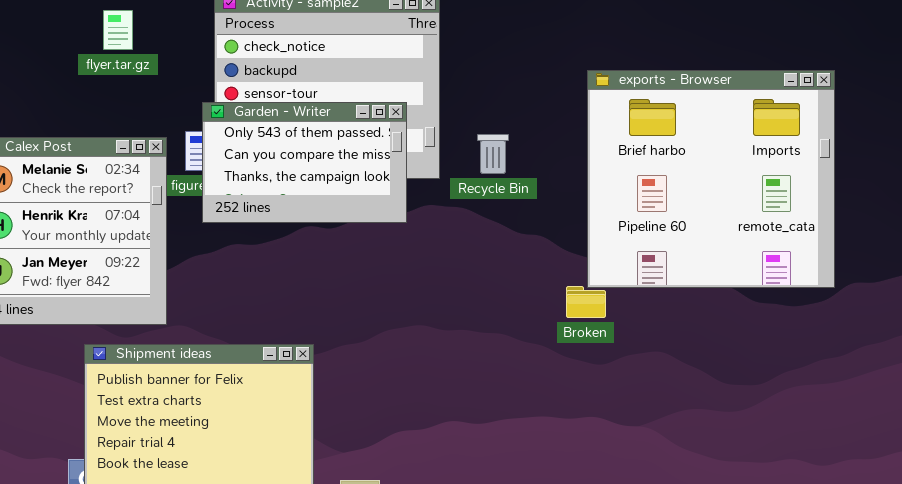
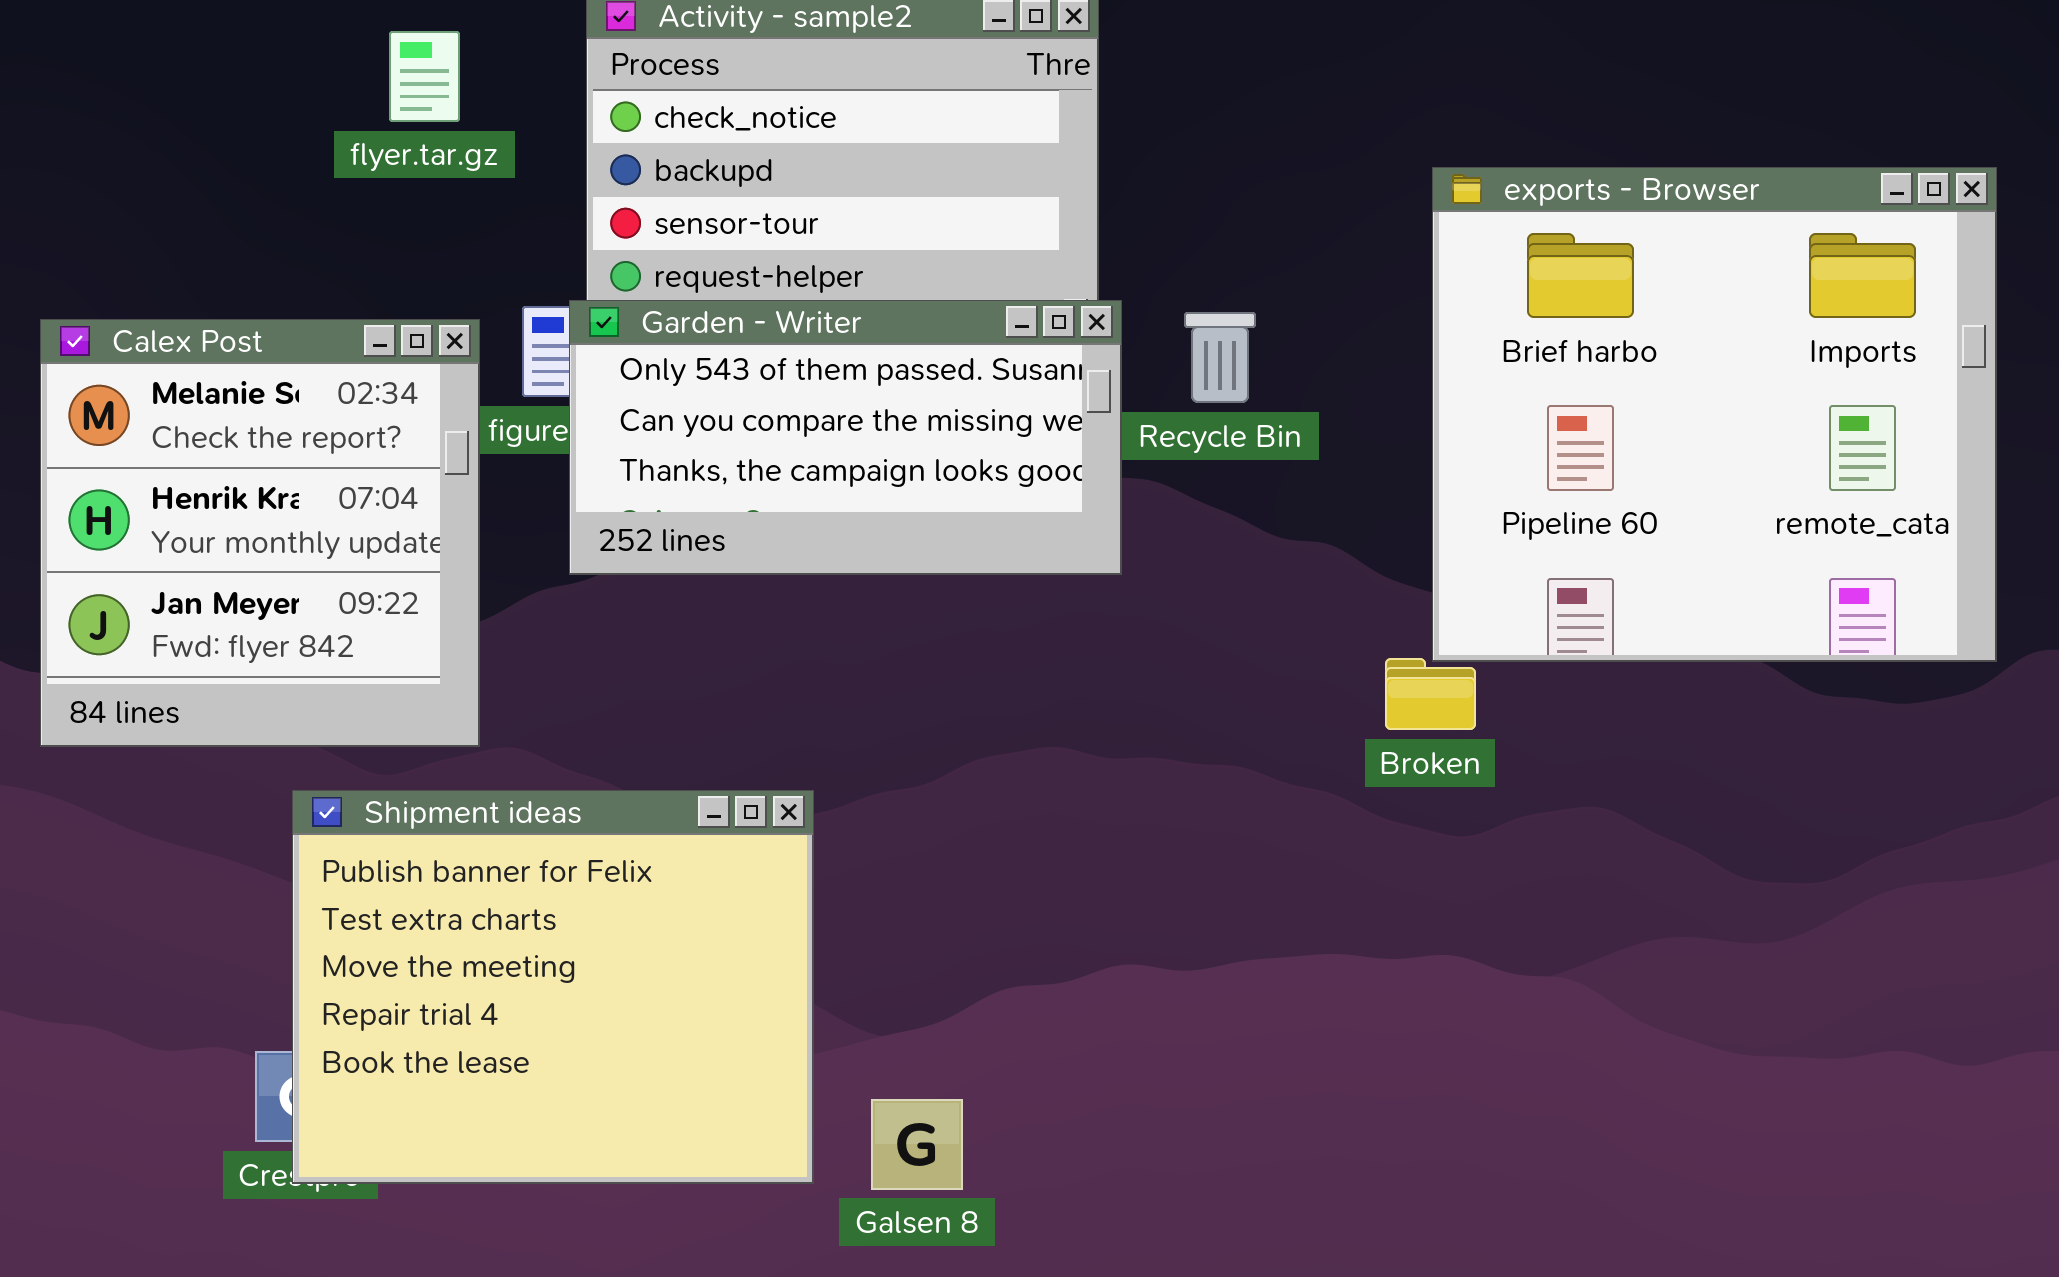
flyer.tar.gz: [103,10,133,50] -> [389,31,460,122], moved
Garden - Writer: [202,102,407,223] -> [569,300,1122,575], moved, resized

